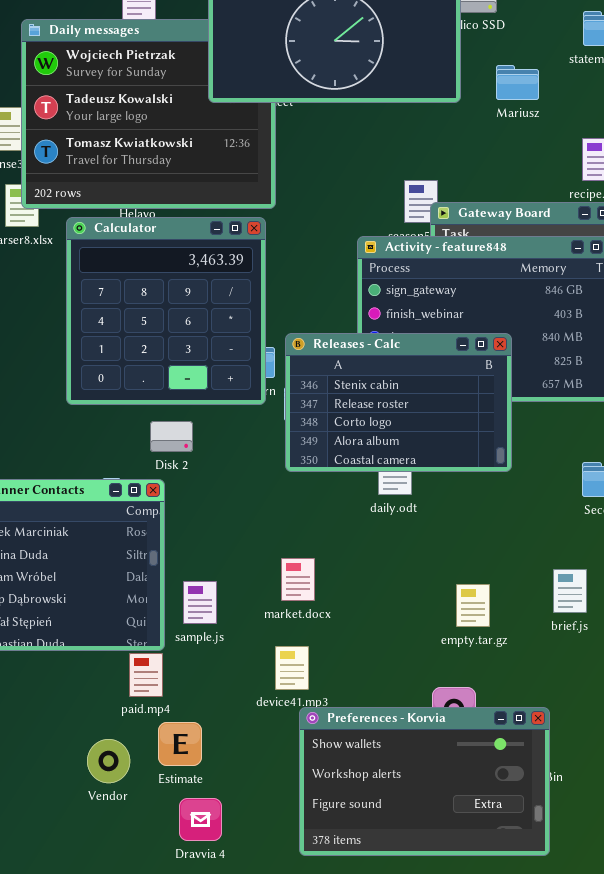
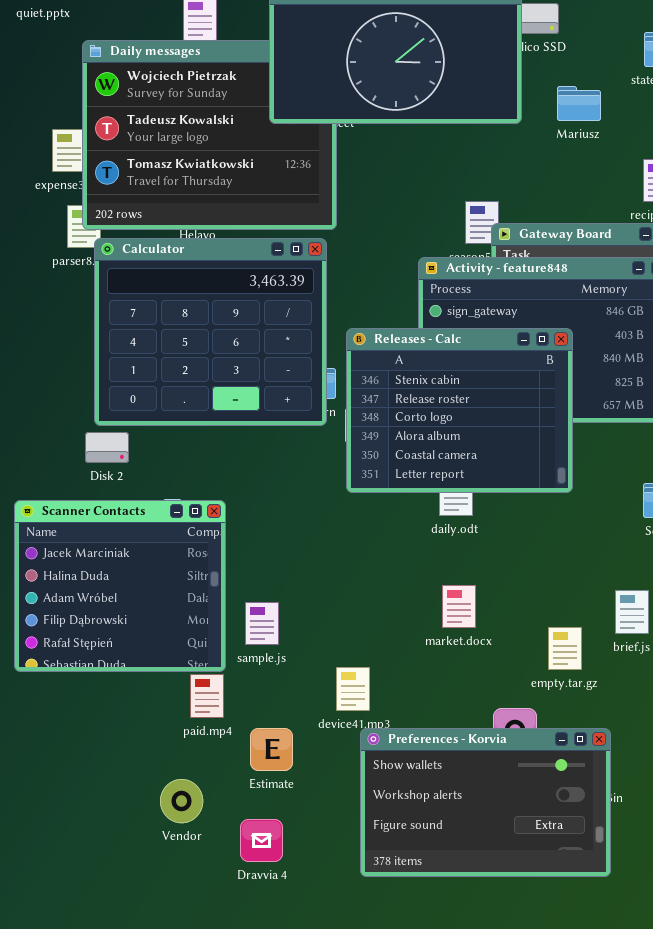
Calculator: [66,217,266,405] -> [94,238,327,426], resized
Releases - Calc: [285,333,512,472] -> [346,328,573,493], resized
Disk 2: [150,421,193,452] -> [85,432,129,463], moved
market.docx: [281,558,315,601] -> [442,585,476,628], moved
empty.tar.gz: [456,584,490,627] -> [548,627,582,670], moved
Estimate: [158,722,202,766] -> [250,728,293,771], moved
Vendor: [87,739,130,783] -> [160,779,203,823], moved

